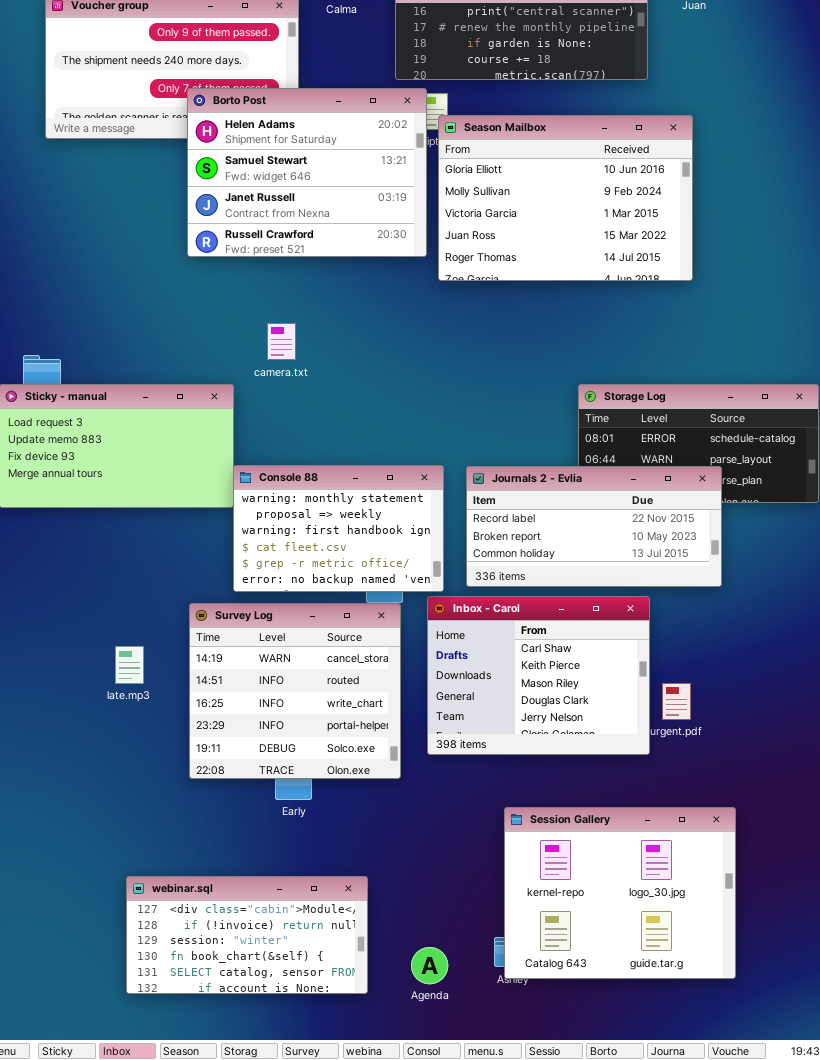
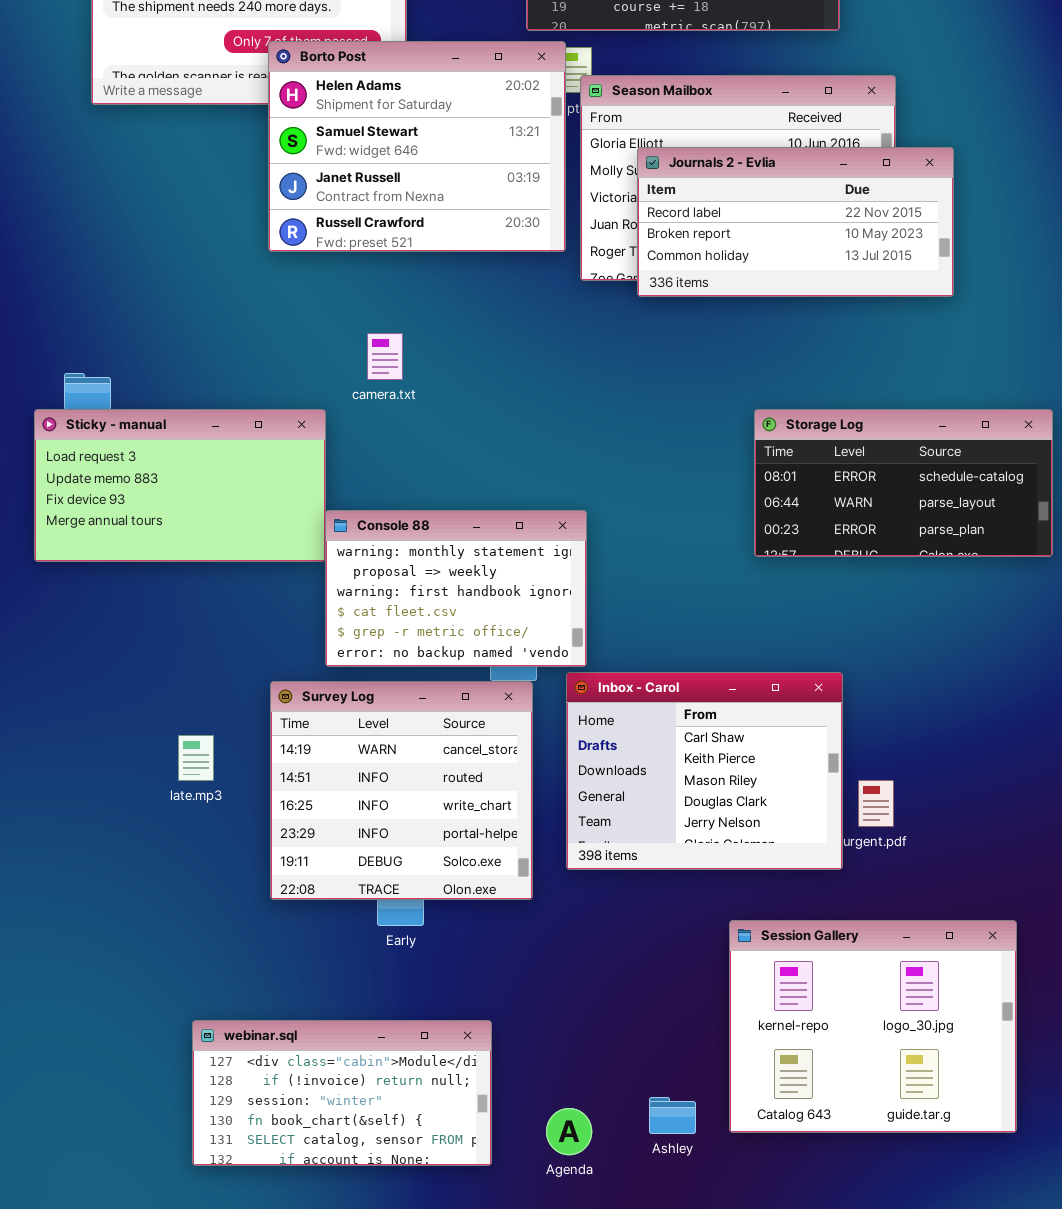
Journals 2 - Evlia: [466,466,722,587] -> [637,147,954,297], moved
Session Gallery: [504,807,736,979] -> [729,920,1017,1133], moved

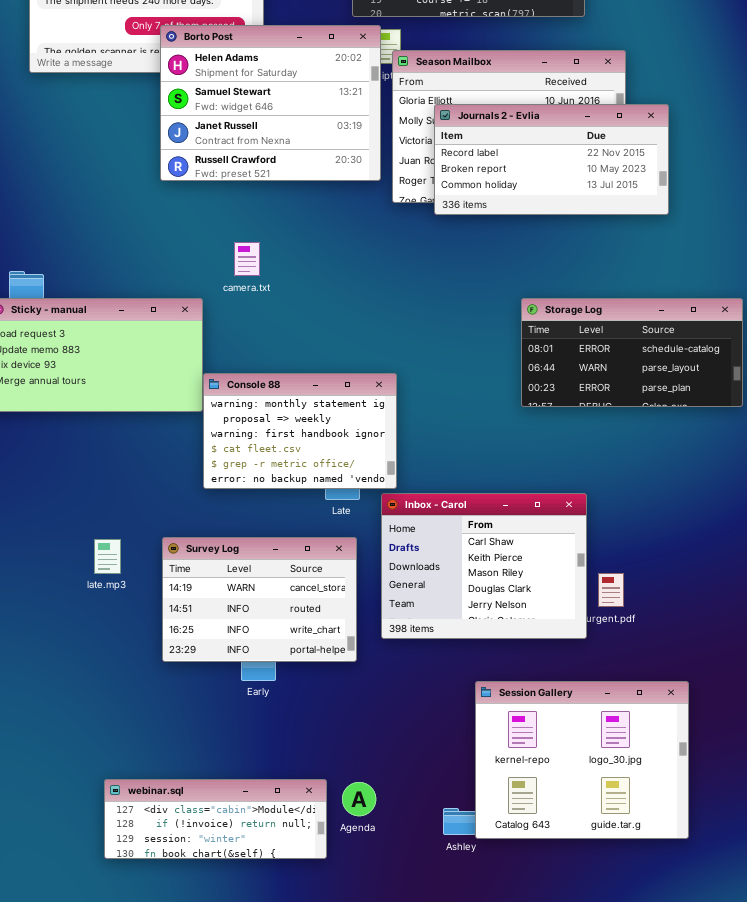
Survey Log: [270,681,533,900] -> [162,537,357,662], resized
Session Gallery: [729,920,1017,1133] -> [475,681,689,839], moved
webinar.sql: [192,1020,492,1166] -> [104,779,327,859], resized
Agenda: [546,1108,592,1155] -> [342,782,376,816], moved

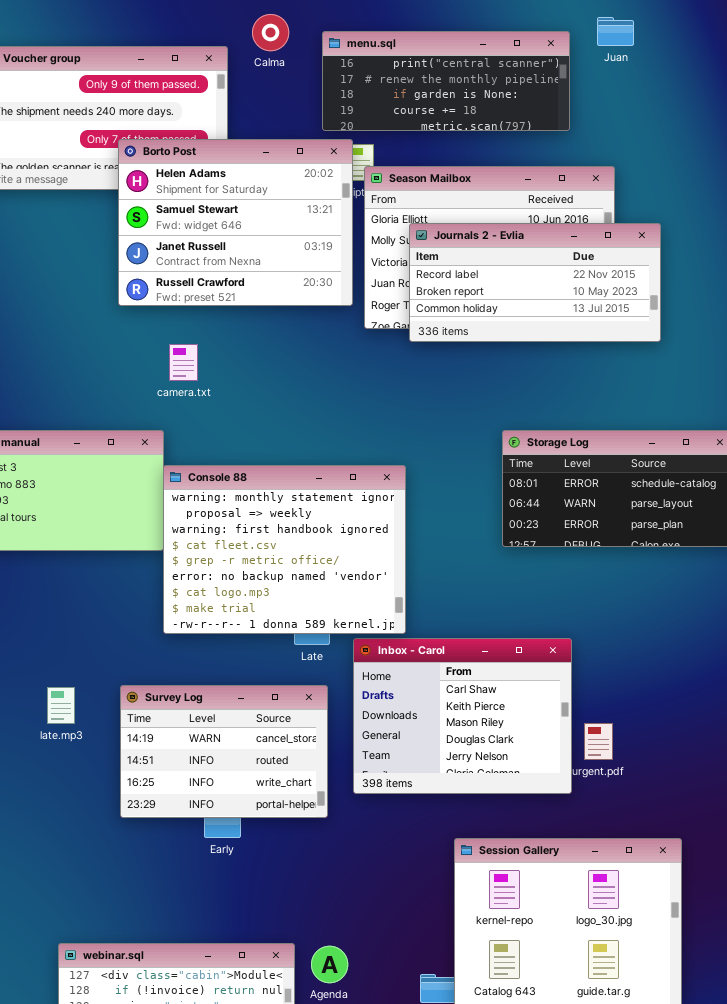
camera.txt: [234,242,260,276] -> [169,344,198,381], moved
Console 88: [203,373,397,489] -> [163,465,406,634], resized

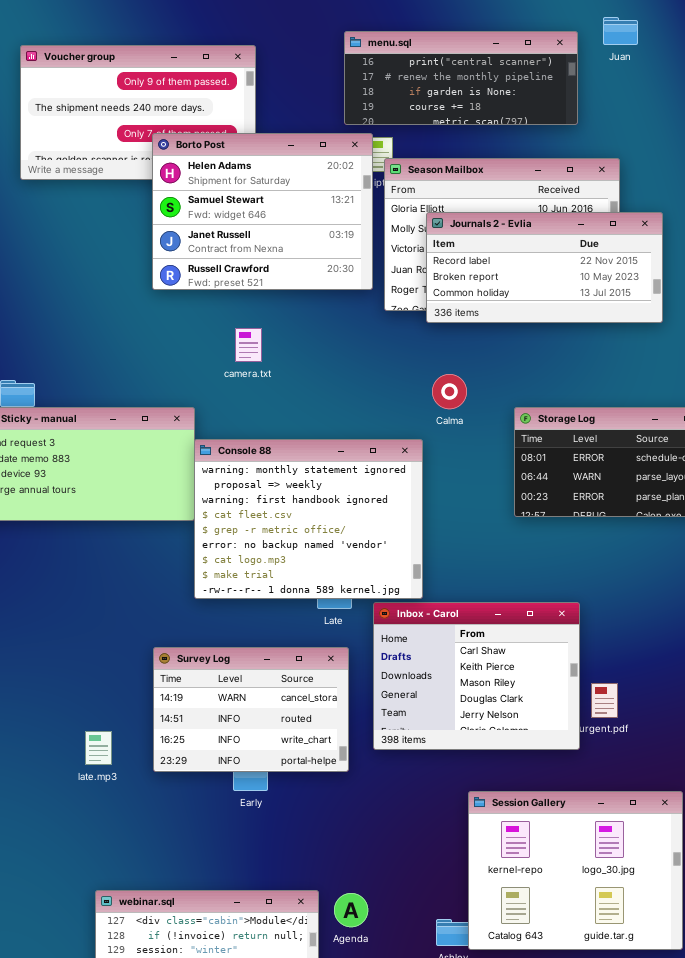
Calma: [252,14,289,51] -> [432,374,467,409], moved
camera.txt: [169,344,198,381] -> [235,328,262,362], moved
late.mp3: [47,687,75,724] -> [85,731,112,765], moved

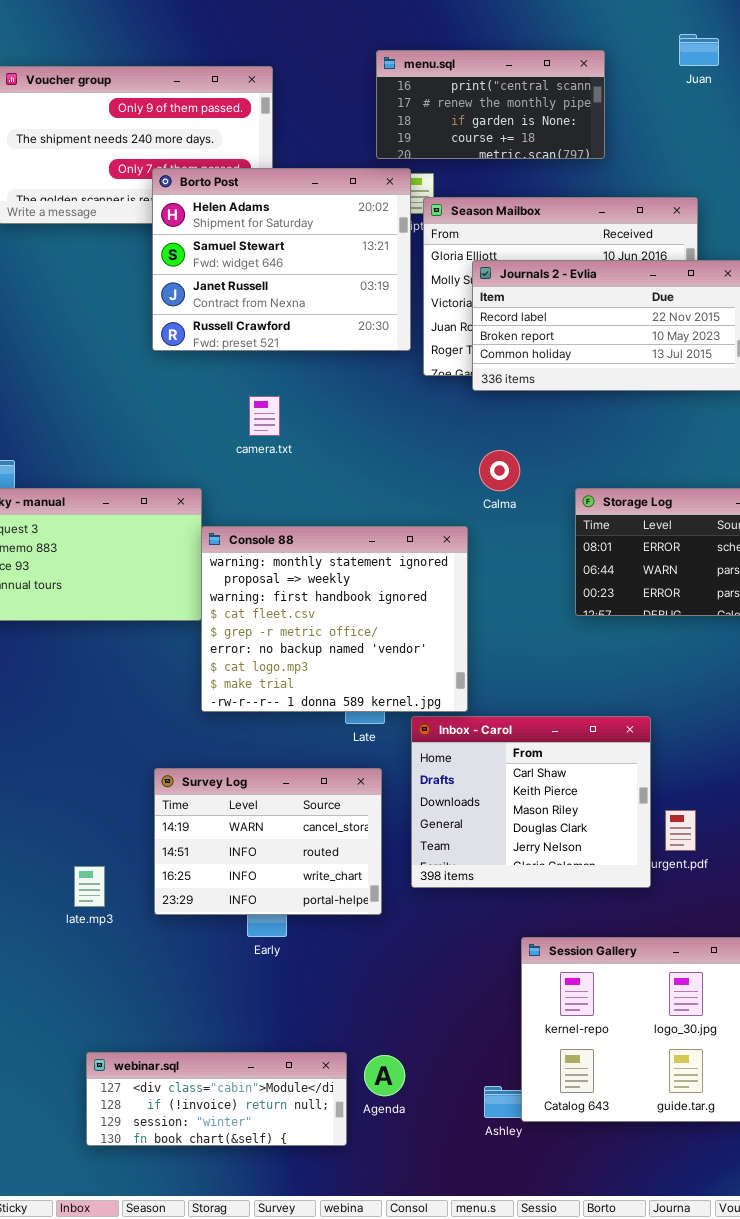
menu.sql: [344,31,578,125] -> [376,50,605,159], resized

